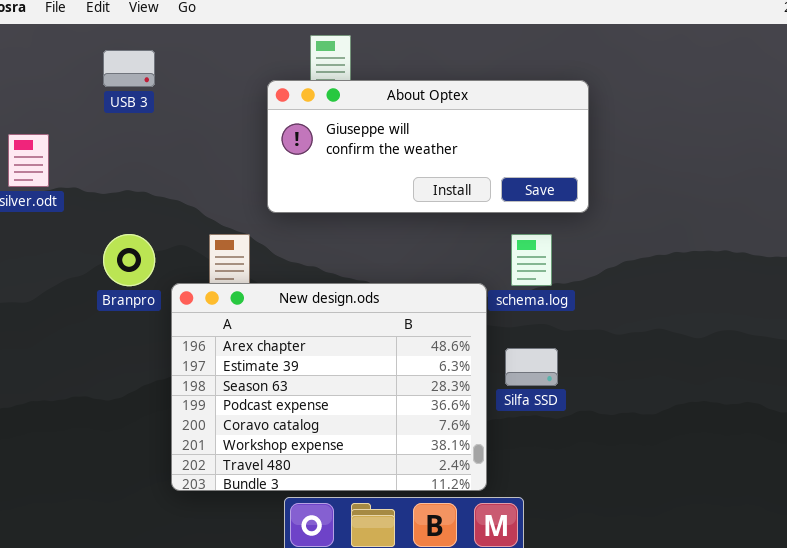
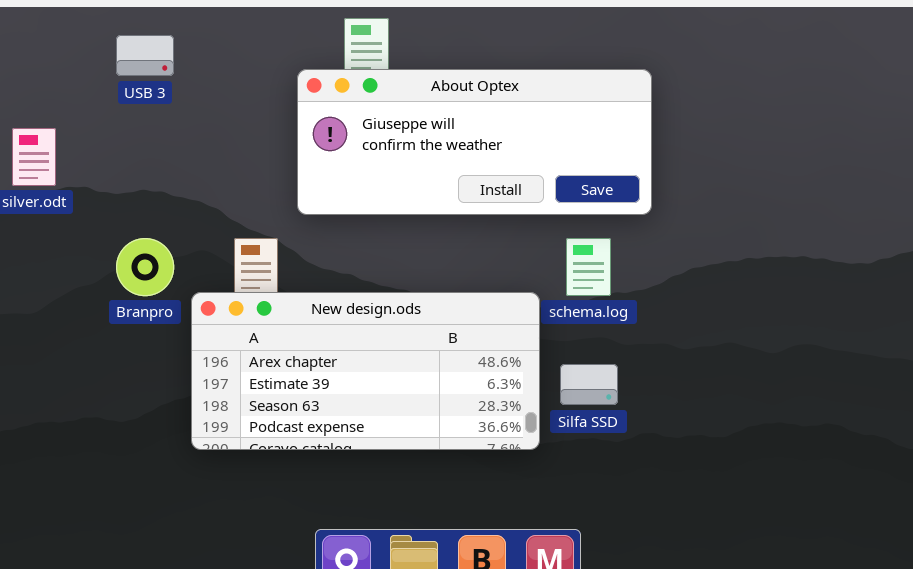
New design.ods: [171,283,487,491] -> [191,292,540,450], resized

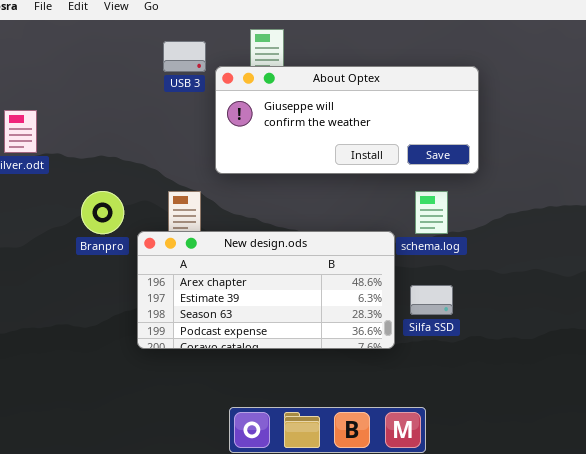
USB 3: [116,35,174,76] -> [163,41,206,72], moved

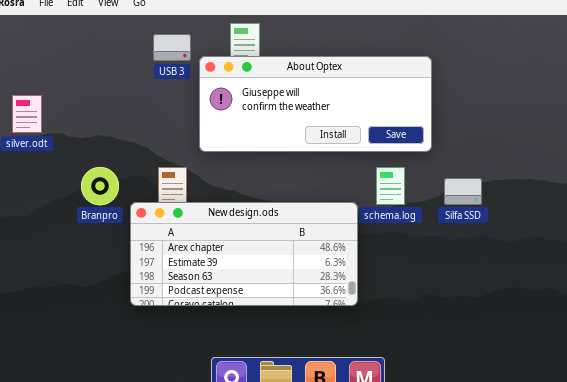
Silfa SSD: [410,285,453,315] -> [444,178,482,205], moved

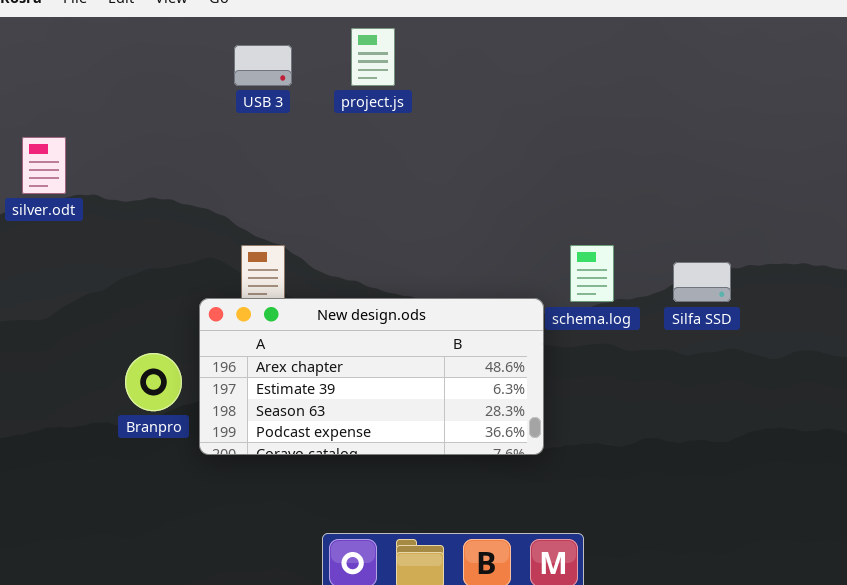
About Optex: [199,56,432,152] -> none, closed
Branpro: [81,167,119,205] -> [125,353,182,411], moved

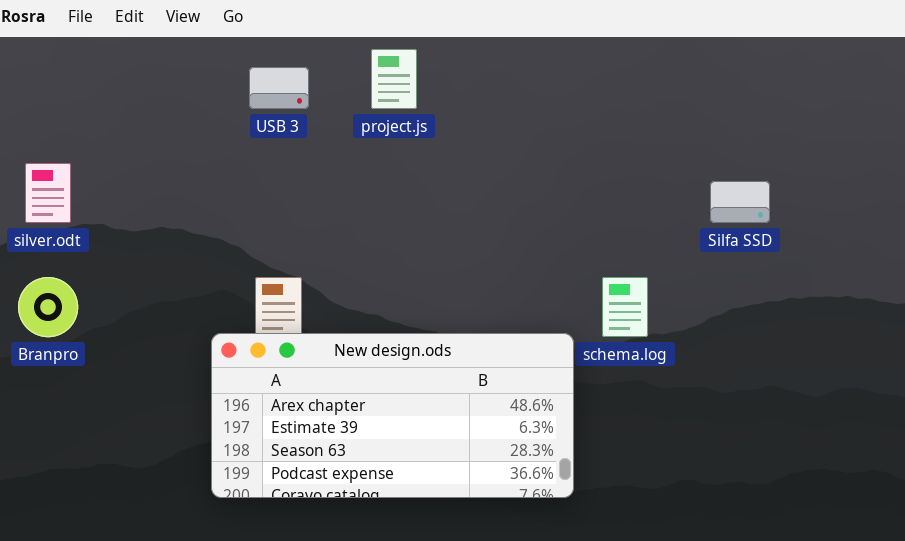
Silfa SSD: [673,262,731,302] -> [710,181,770,223], moved
Branpro: [125,353,182,411] -> [18,277,78,337], moved

